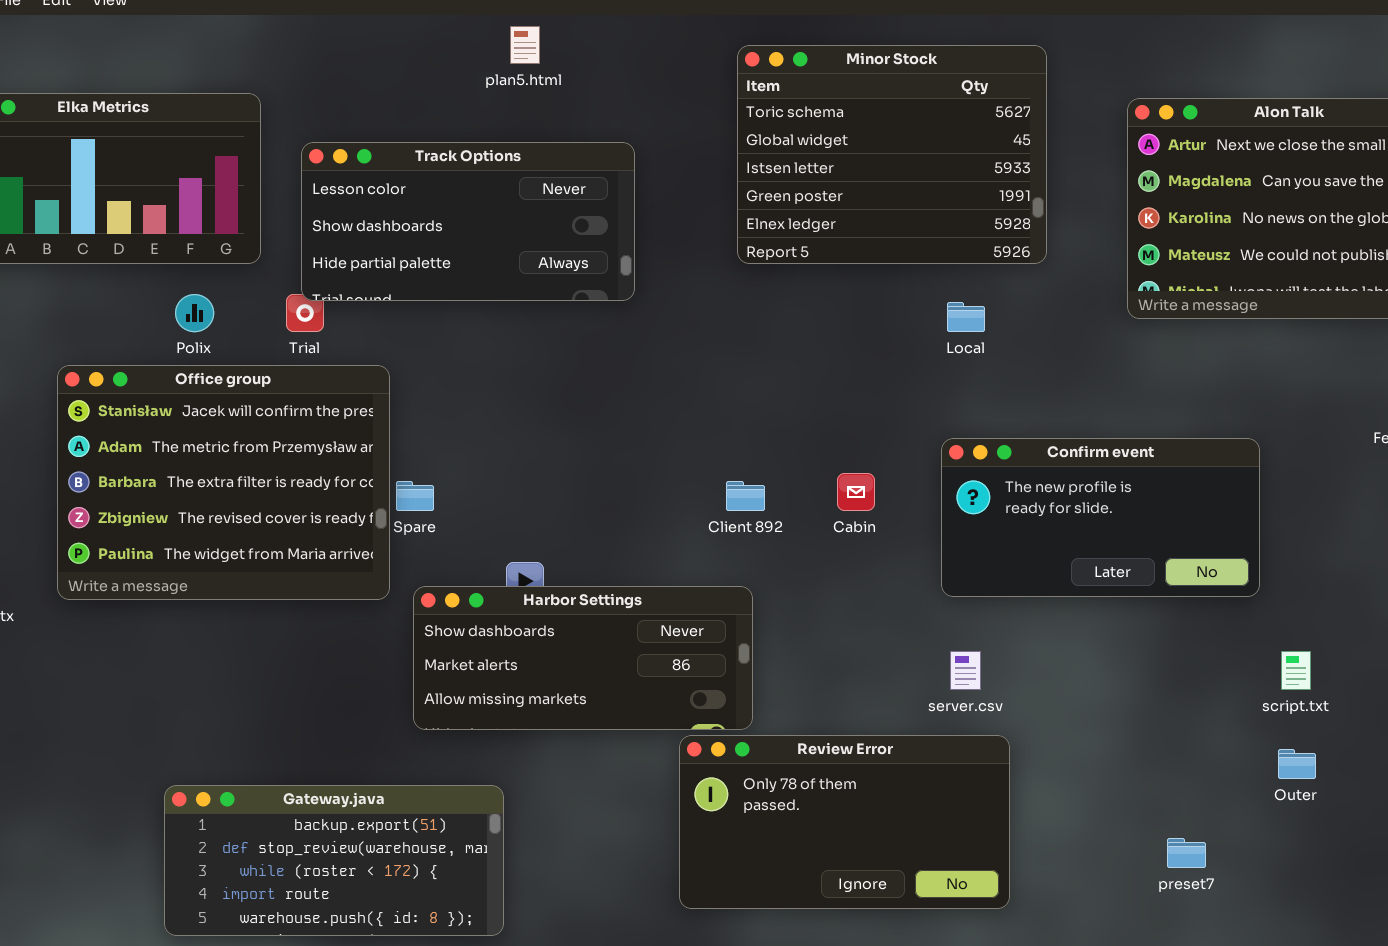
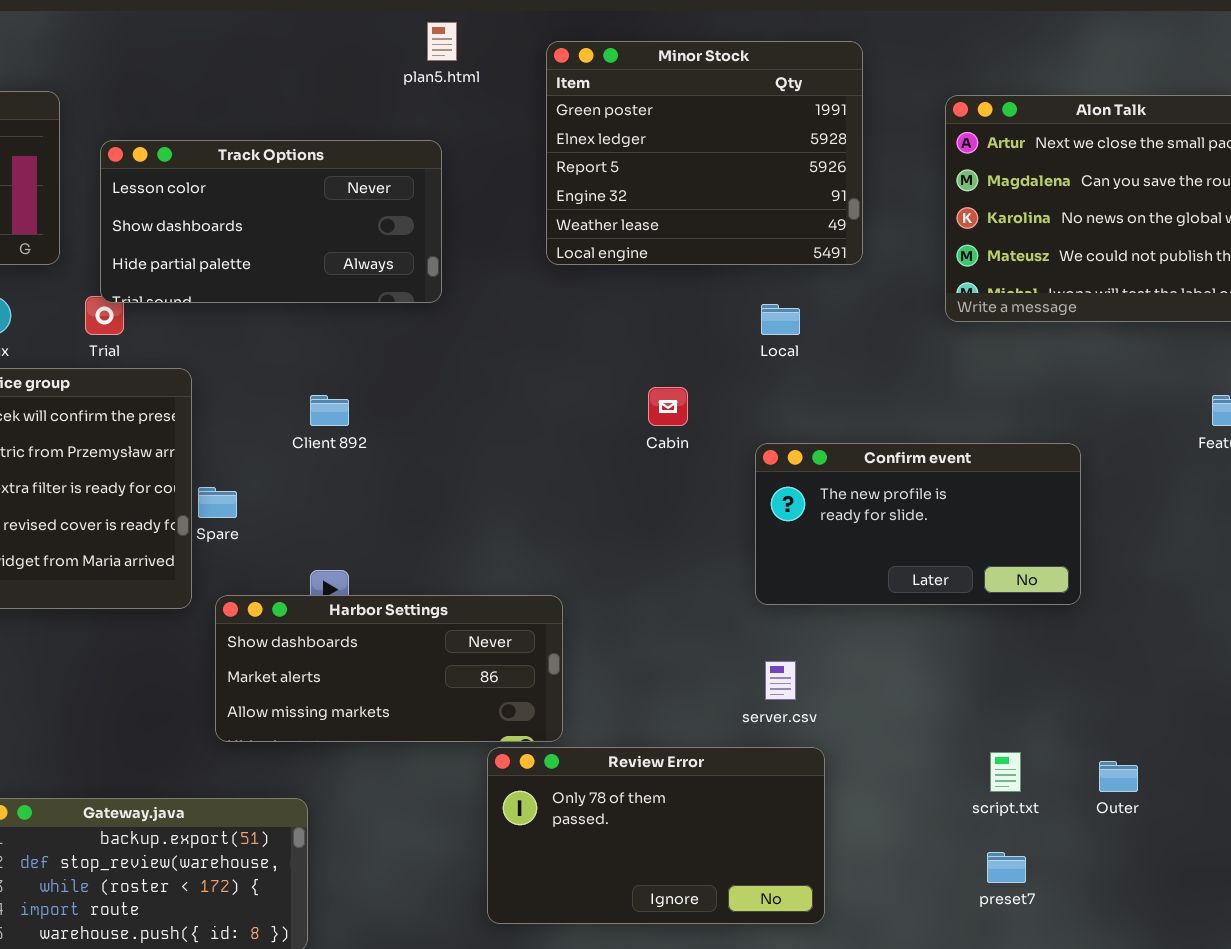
plan5.html: [510,26,540,64] -> [427,22,457,61], moved
Minor Stock: [737,45,1047,264] -> [546,41,863,265], scrolled down 3 rows
Cabin: [837,473,875,511] -> [648,387,688,426], moved
Client 892: [726,481,765,511] -> [310,395,349,426], moved
script.txt: [1281,651,1311,690] -> [990,752,1021,792], moved

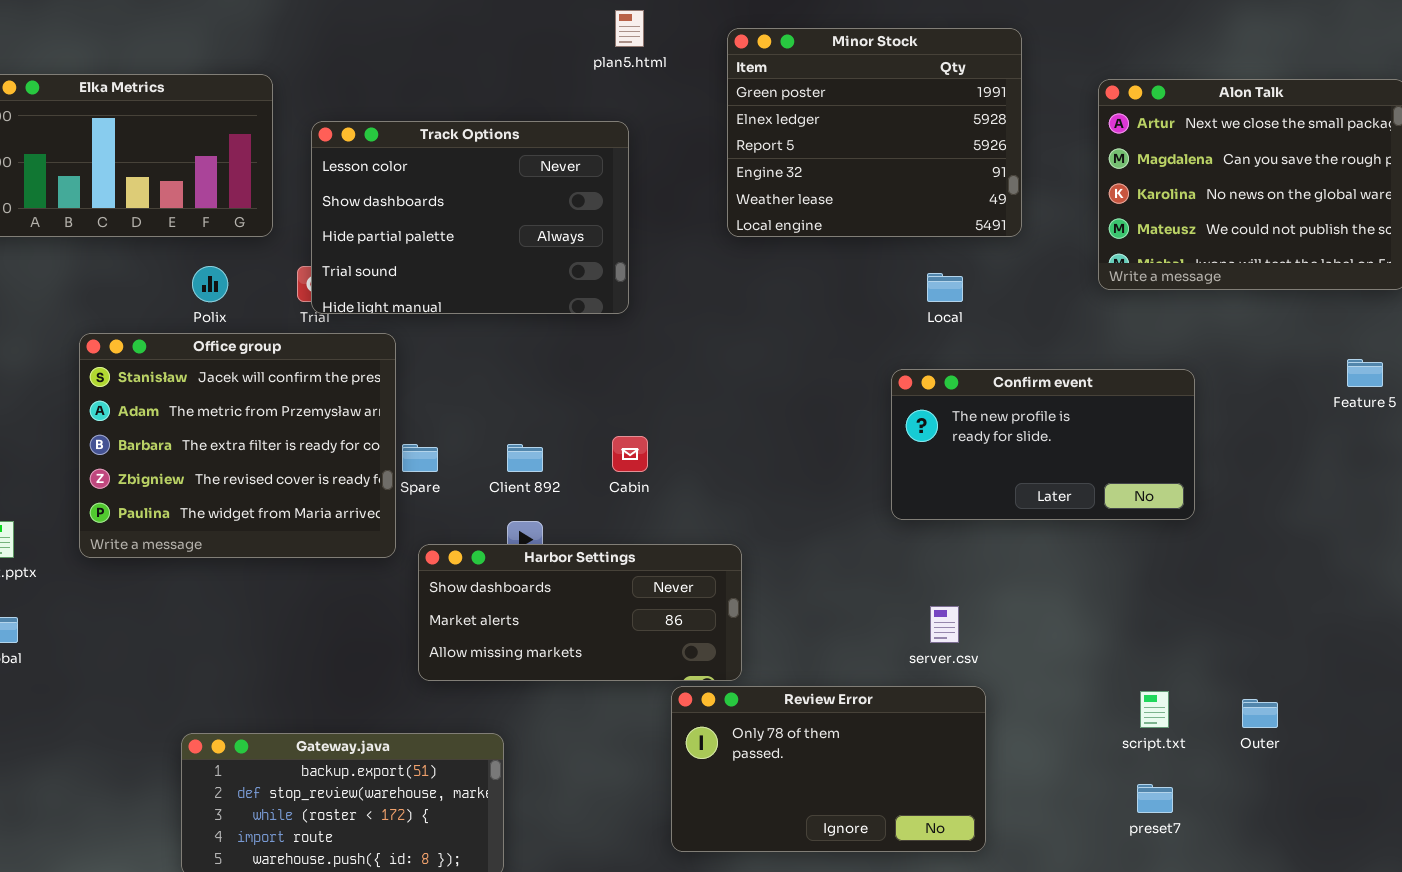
Track Options: [100,140,442,303] -> [311,121,629,314], resized
Cabin: [648,387,688,426] -> [612,436,648,472], moved
Client 892: [310,395,349,426] -> [507,444,543,472], moved
Confirm event: [755,443,1081,605] -> [891,369,1195,520], moved

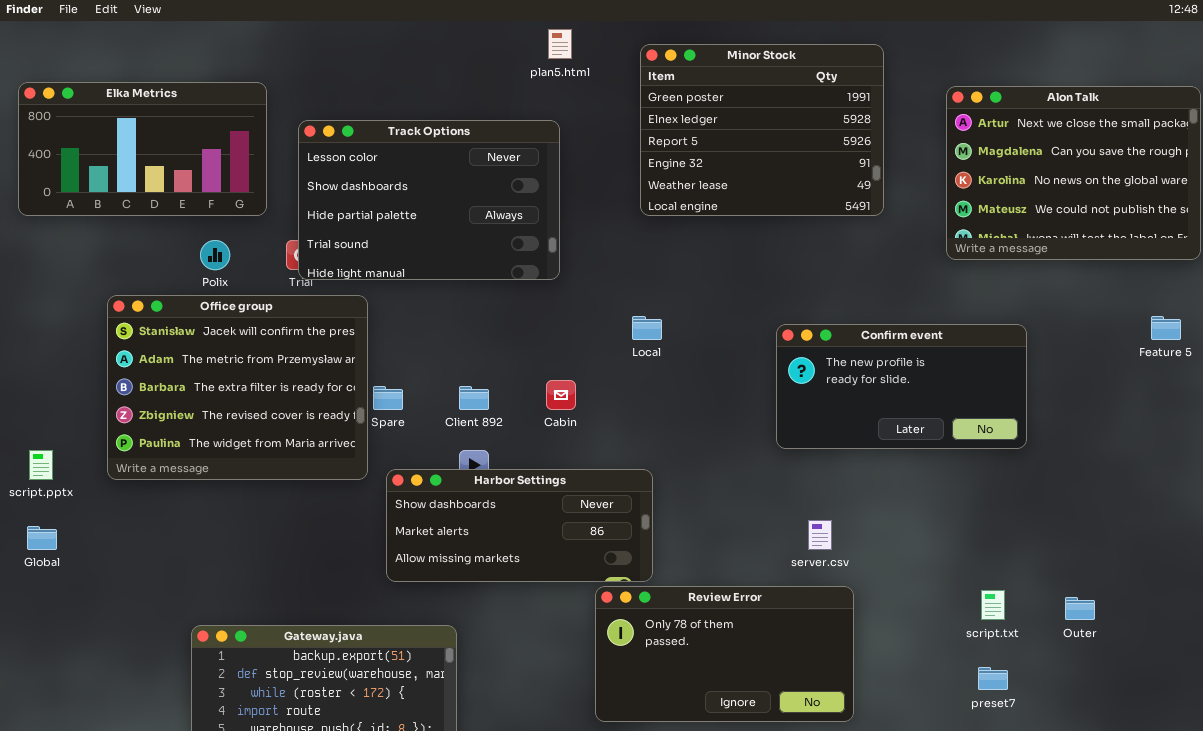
Local: [927,273,963,302] -> [632,316,662,340], moved

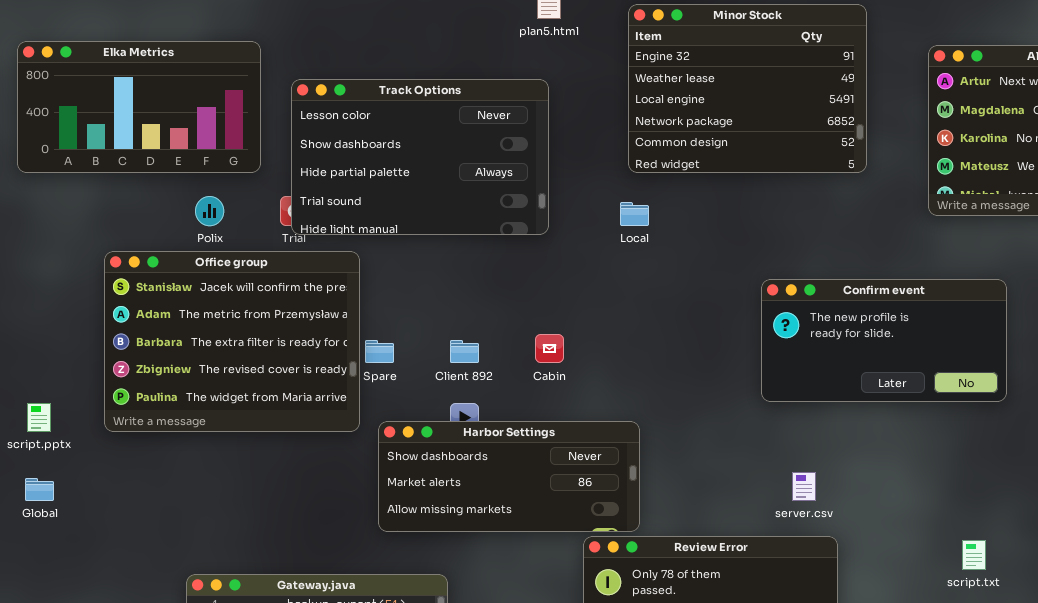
Minor Stock: [640,44,884,216] -> [628,4,867,173], scrolled down 3 rows
Local: [632,316,662,340] -> [620,202,649,226], moved

